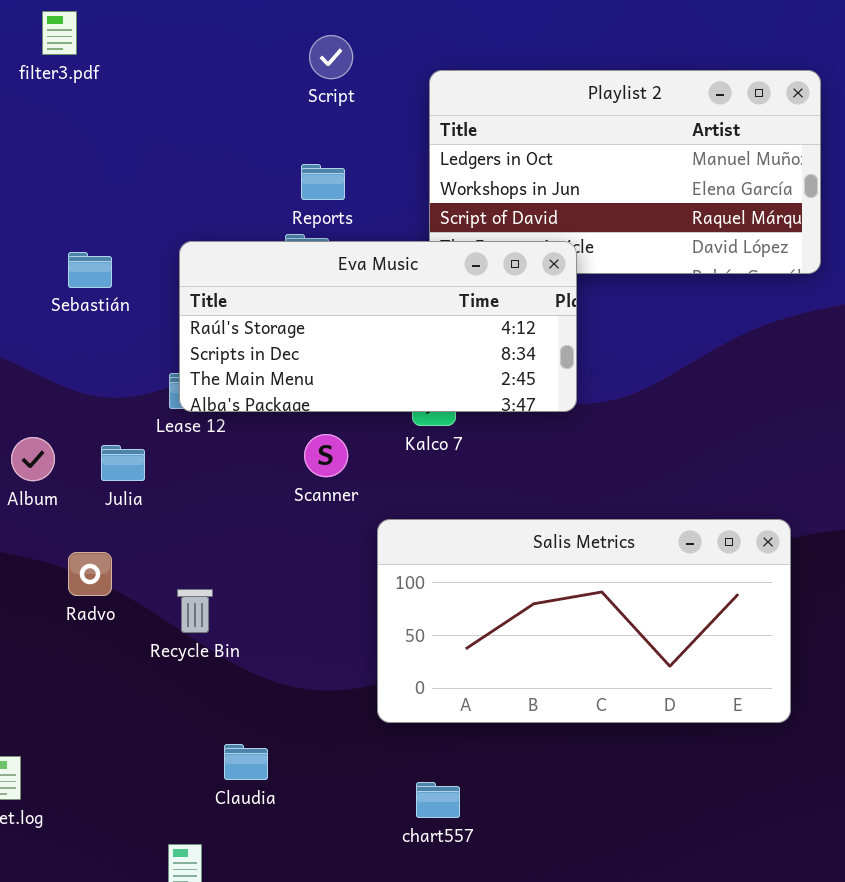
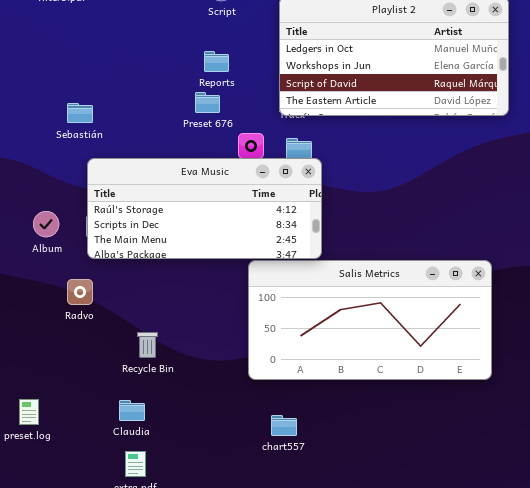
Eva Music: [179,241,577,412] -> [87,158,322,259], moved
Recycle Bin: [177,589,213,633] -> [137,332,158,358], moved
Claudia: [224,744,268,780] -> [119,400,145,421], moved

